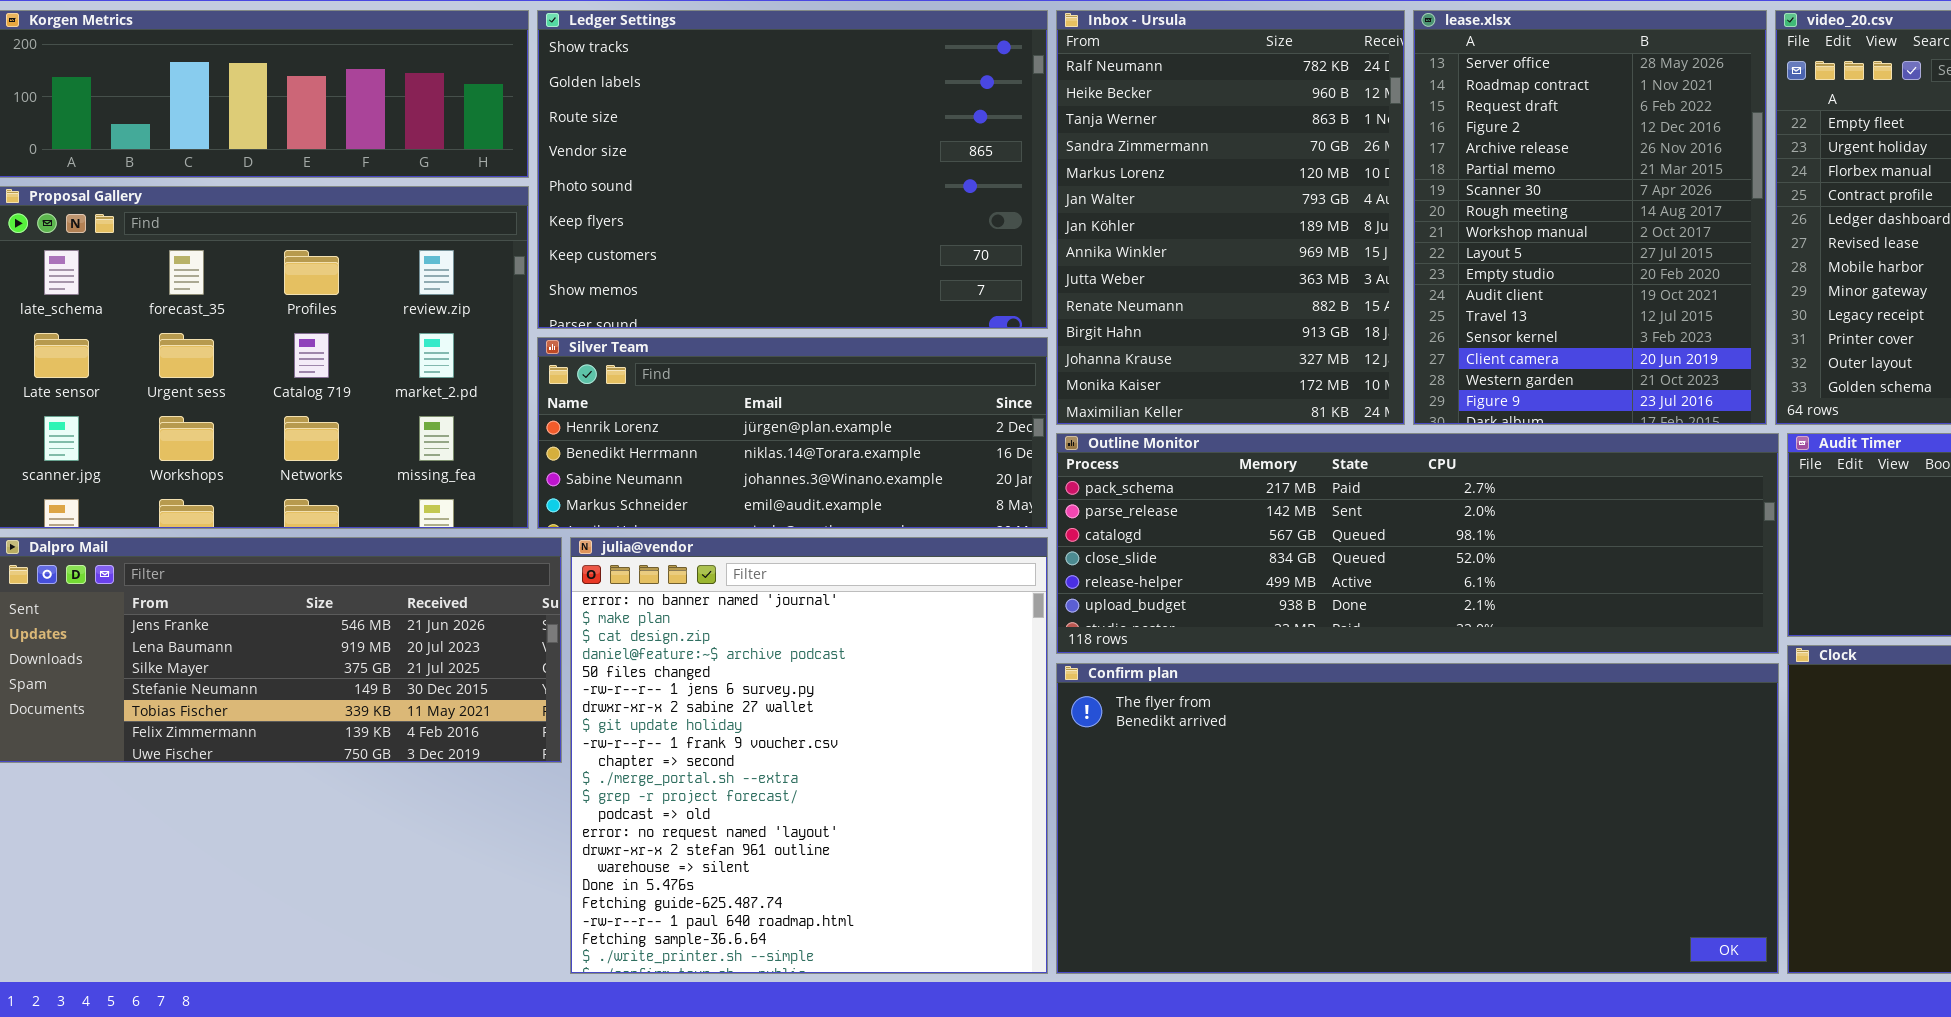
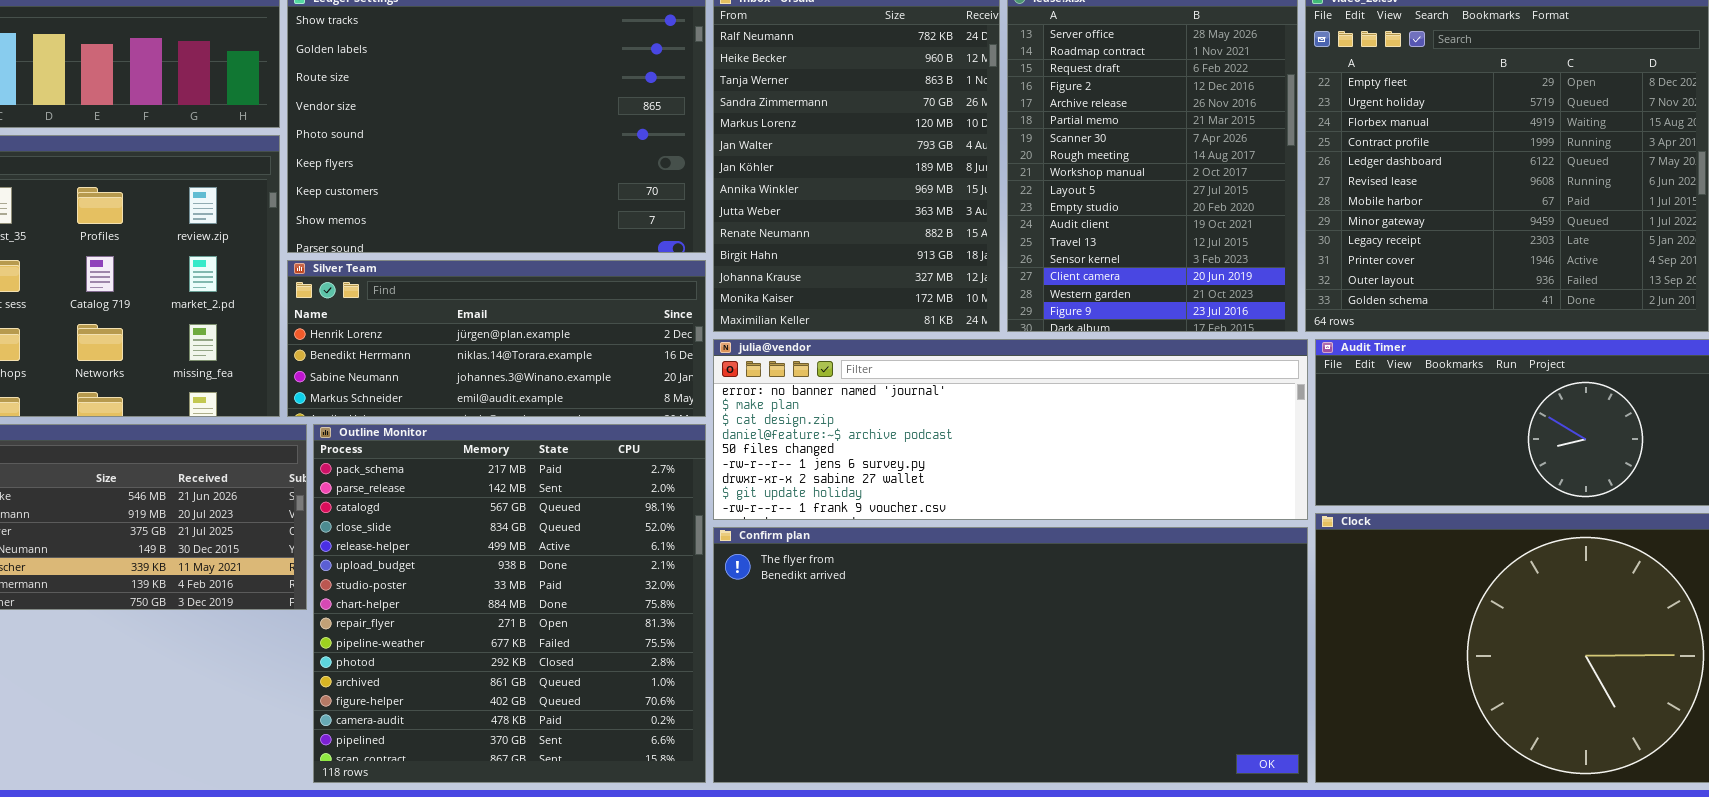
Outline Monitor: [1056,433,1779,654] -> [313,424,706,783], moved, resized
julia@vendor: [570,537,1048,974] -> [713,339,1308,520], moved, resized

